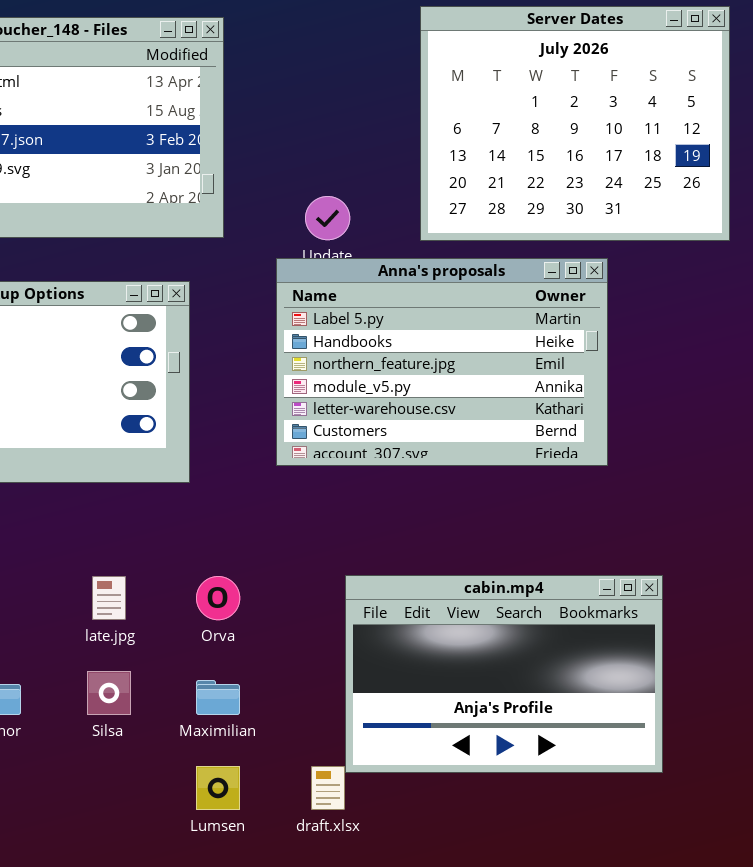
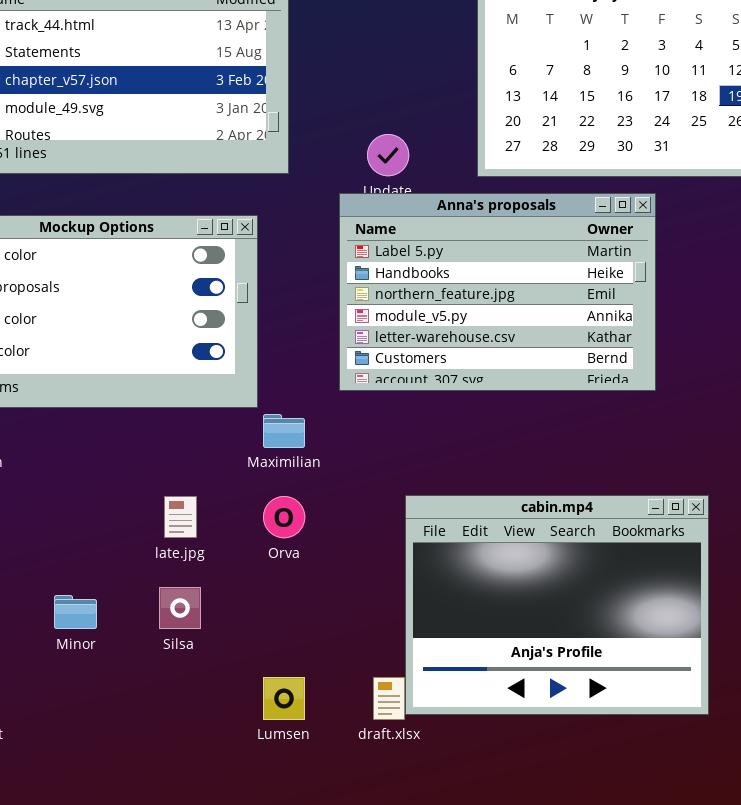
cabin.mp4: [345,575,663,773] -> [405,495,709,715], resized
Maximilian: [196,680,240,715] -> [263,414,305,448], moved

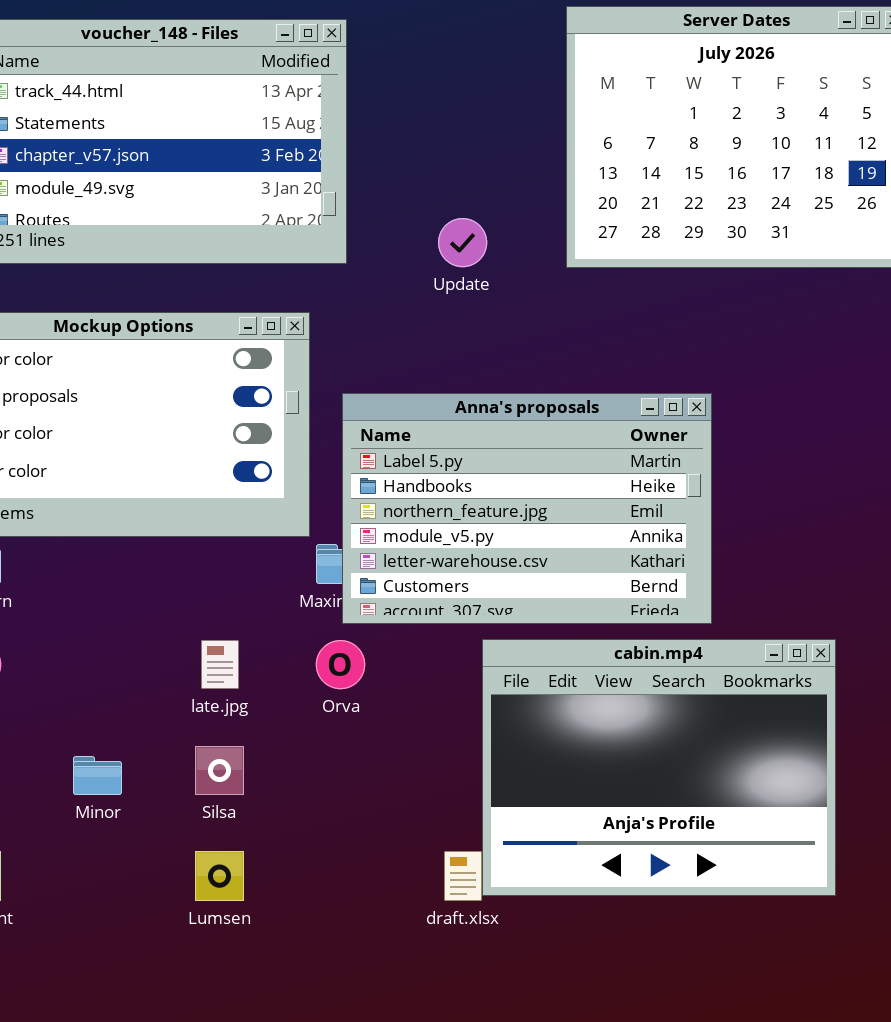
Anna's proposals: [339,193,656,391] -> [342,393,712,624], moved
Lumsen: [263,677,305,720] -> [195,851,244,901], moved

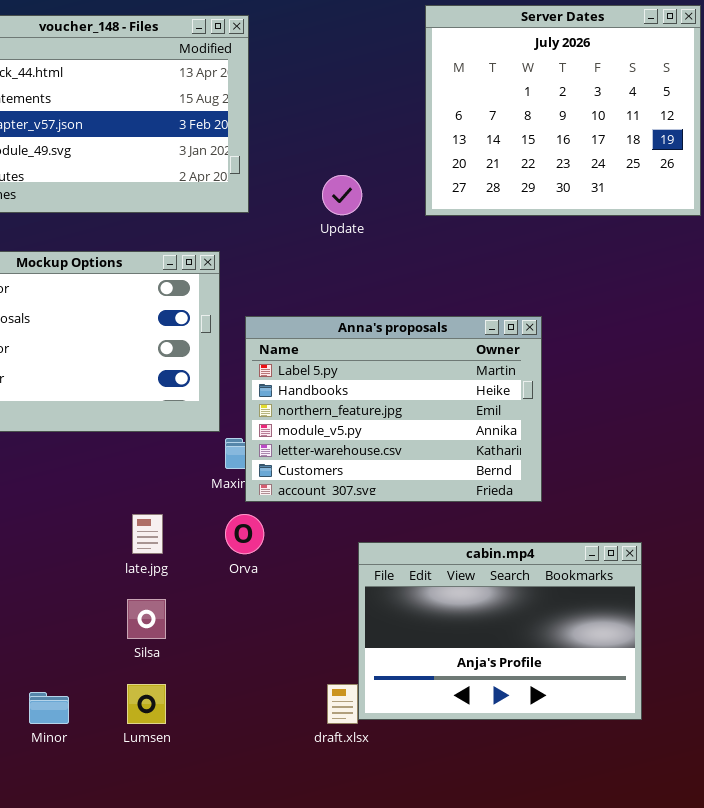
cabin.mp4: [482,639,836,896] -> [358,542,642,720], resized
Minor: [73,756,122,795] -> [29,692,69,724], moved

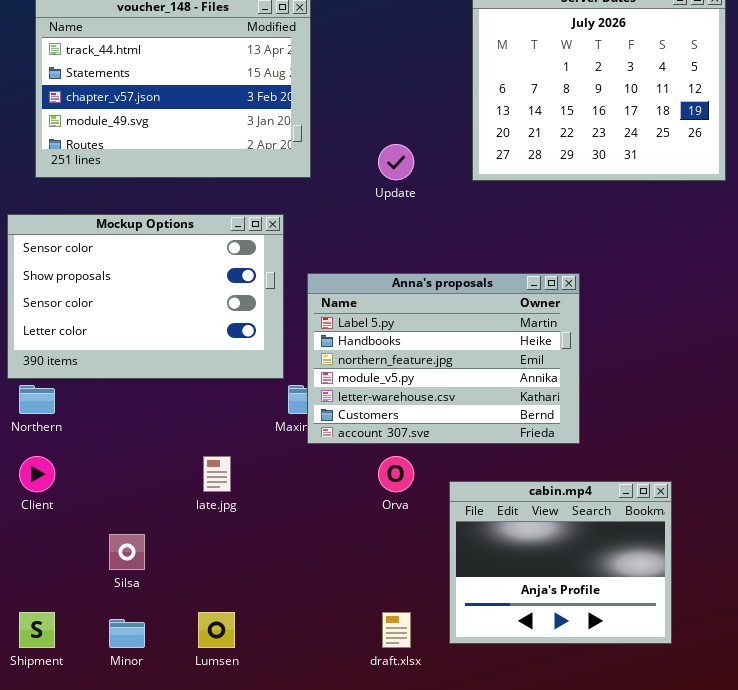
Orva: [225,514,264,554] -> [378,456,414,492], moved
cabin.mp4: [358,542,642,720] -> [449,481,672,644], resized
Silsa: [127,599,166,639] -> [109,534,145,570], moved

